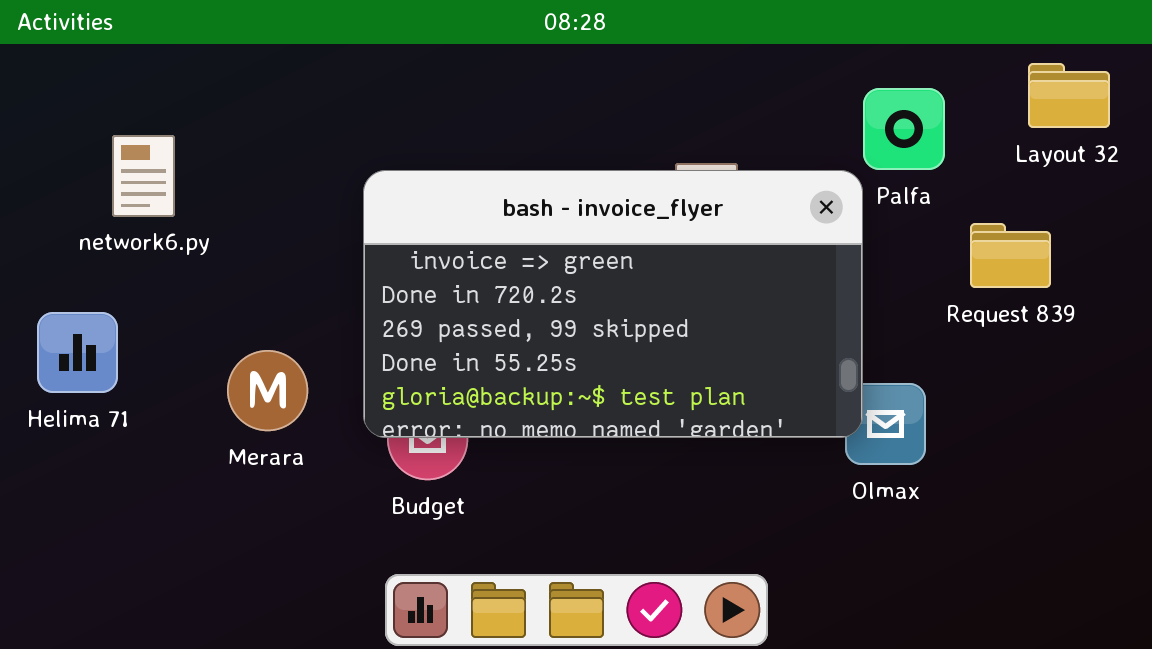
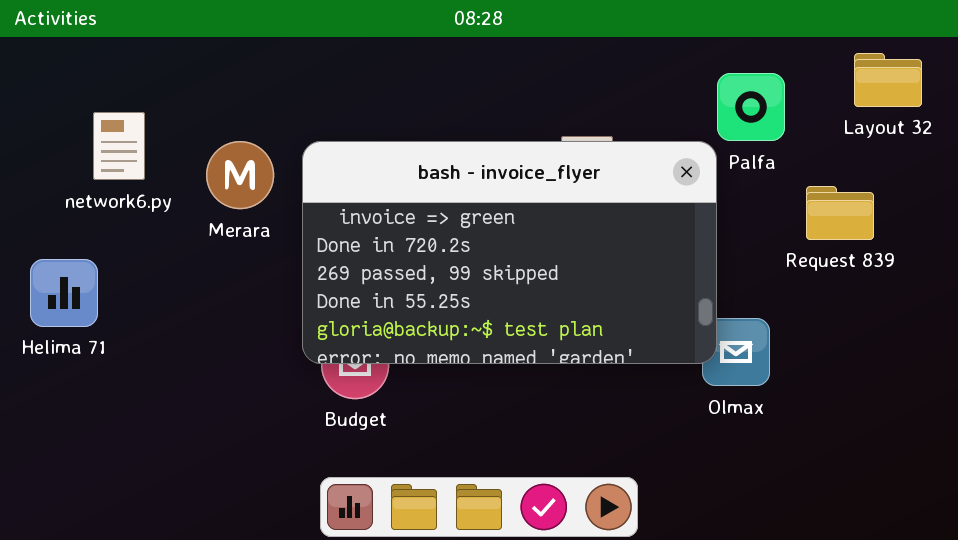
Merara: [227,350,308,431] -> [206,141,274,209], moved

